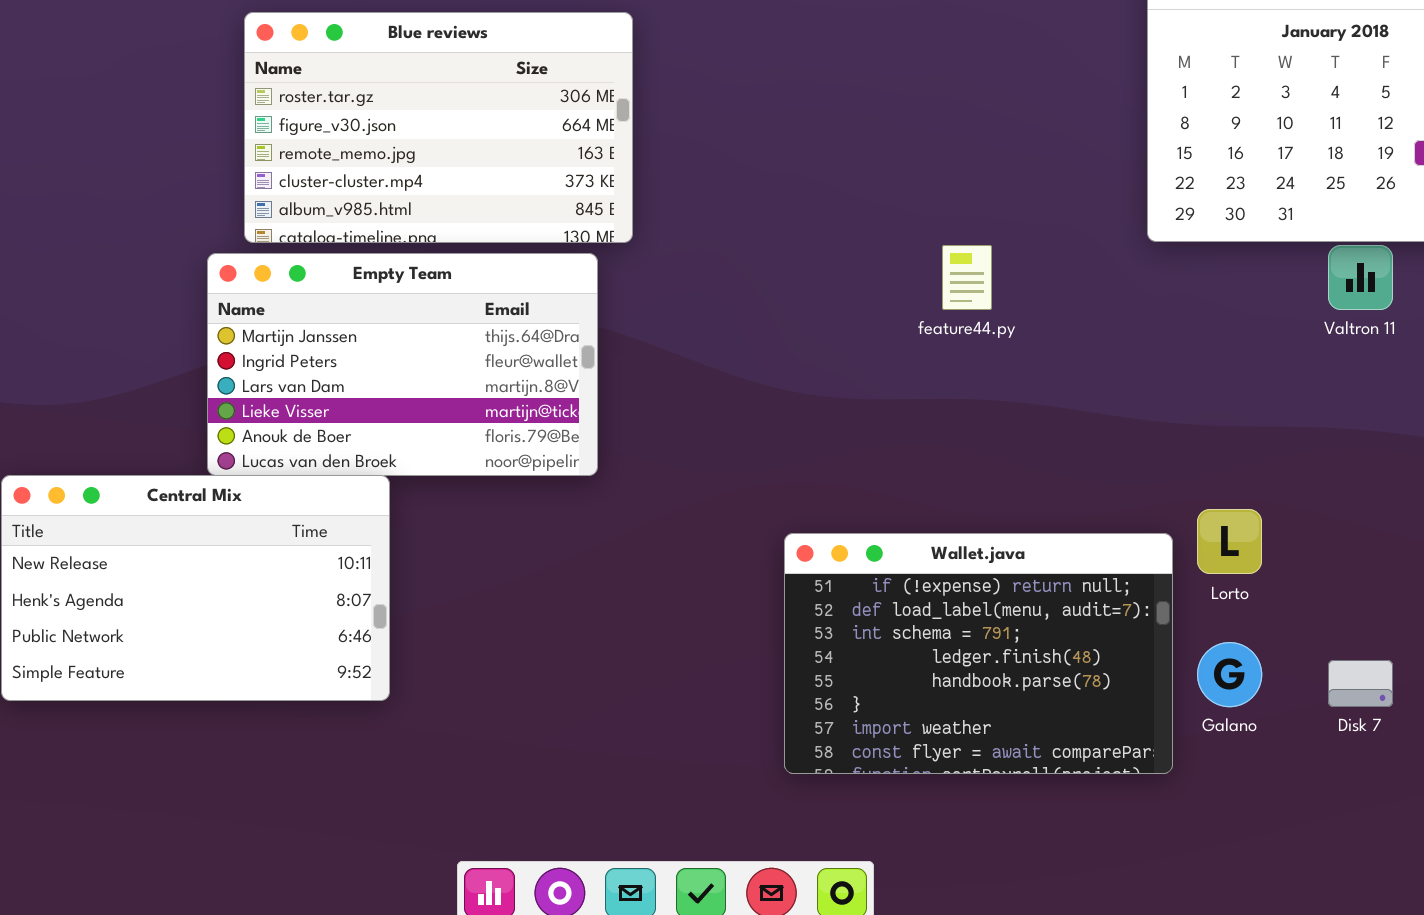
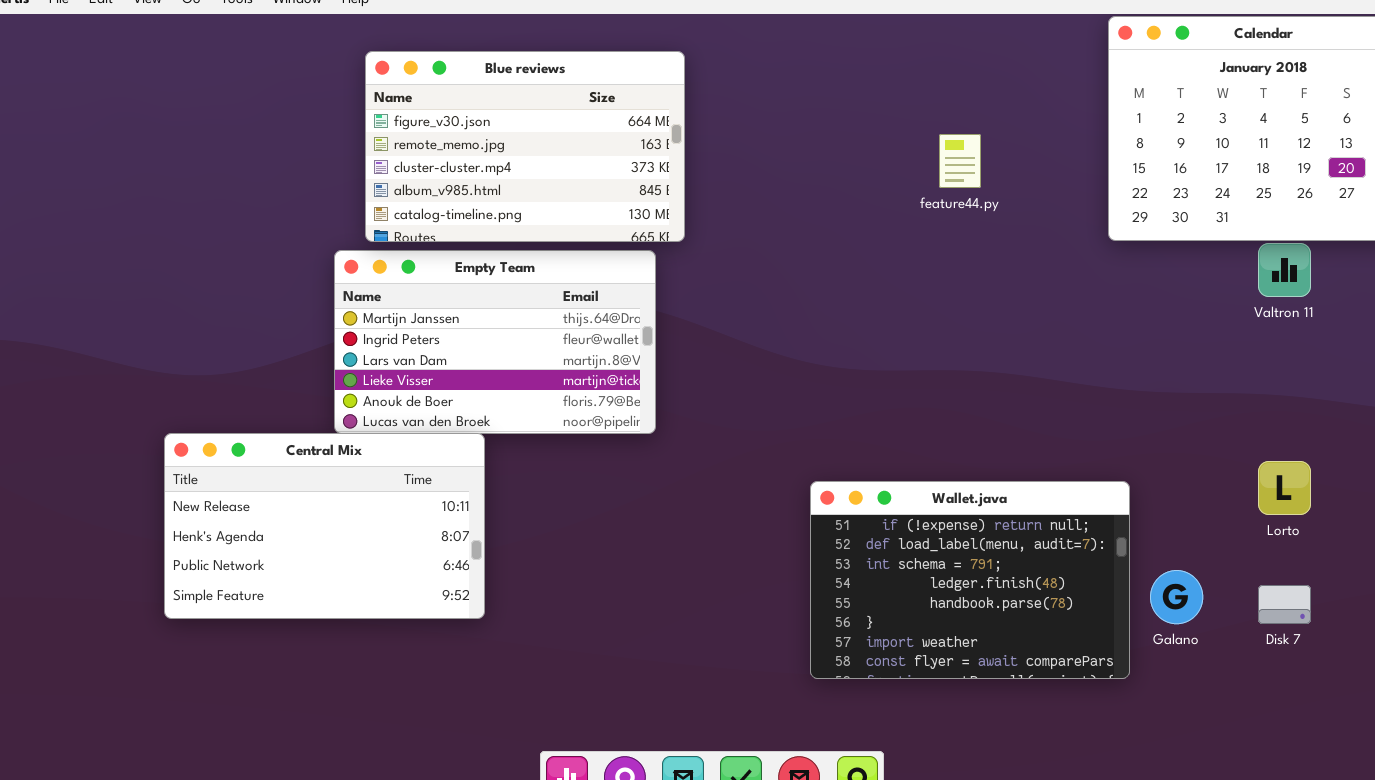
Blue reviews: [244,12,633,243] -> [365,51,685,242], scrolled down 1 row
feature44.py: [942,245,992,310] -> [939,134,981,188], moved
Lorto: [1197,509,1262,574] -> [1258,461,1311,515], moved

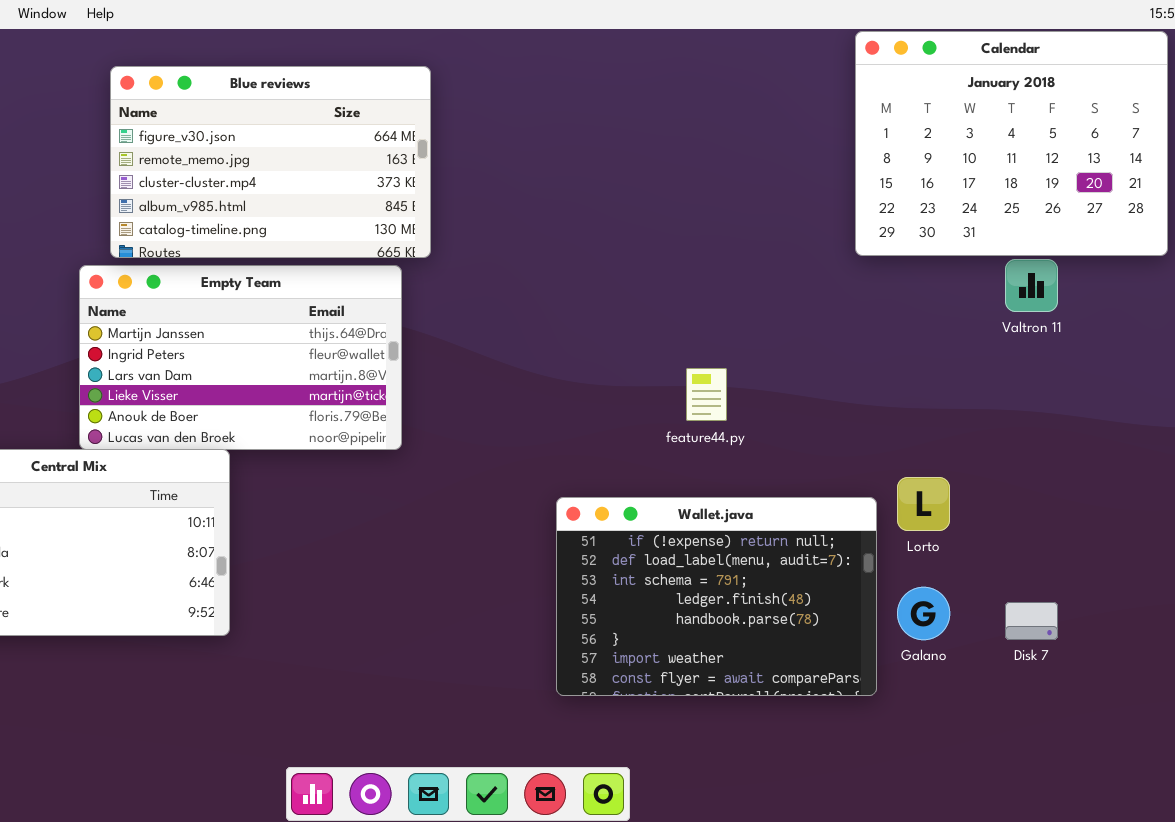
feature44.py: [939,134,981,188] -> [686,368,727,421], moved
Lorto: [1258,461,1311,515] -> [897,477,950,531], moved

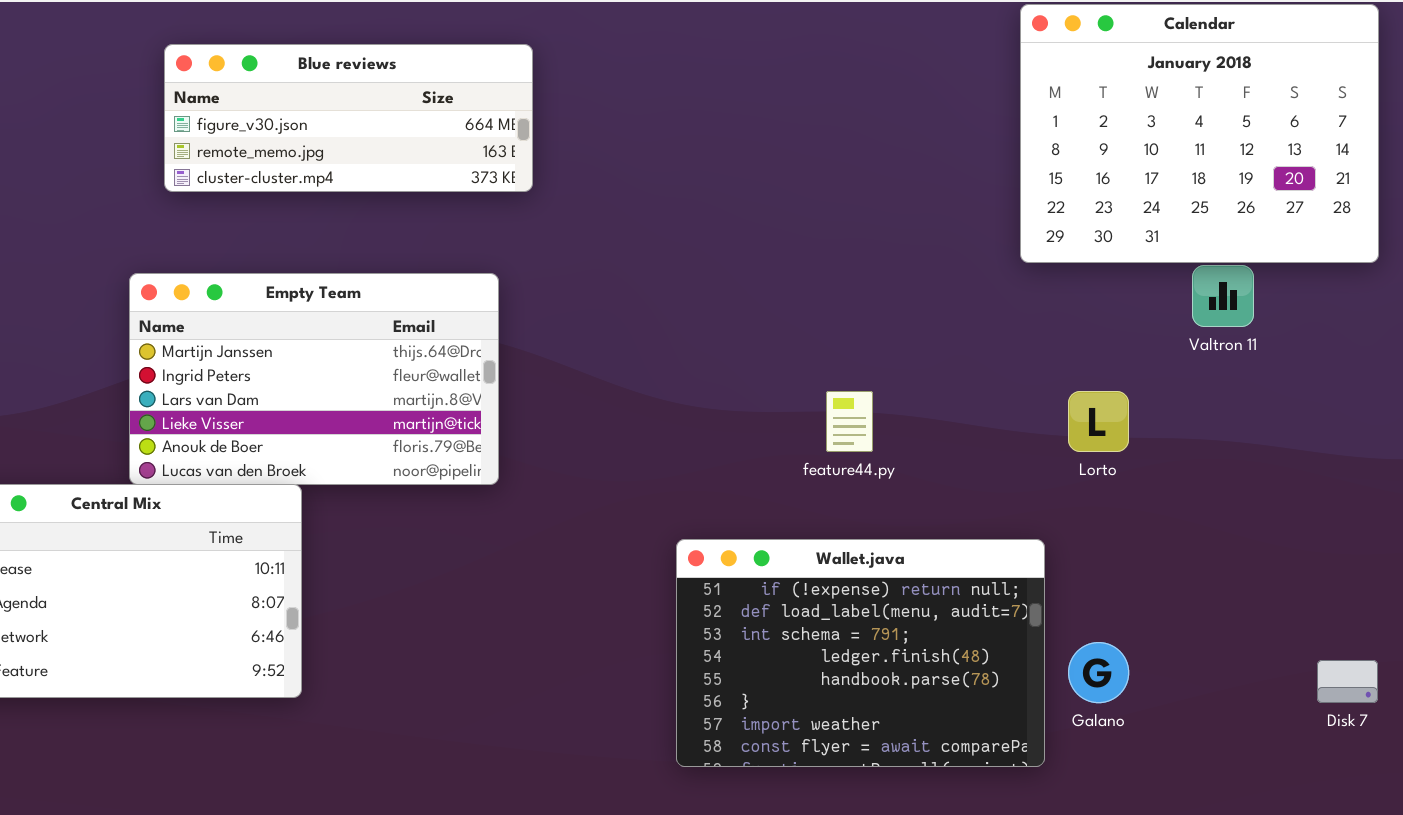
Blue reviews: [110,66,431,258] -> [164,44,533,192], resized
Lorto: [897,477,950,531] -> [1068,391,1129,452], moved
Disk 7: [1005,602,1058,640] -> [1317,660,1378,703], moved

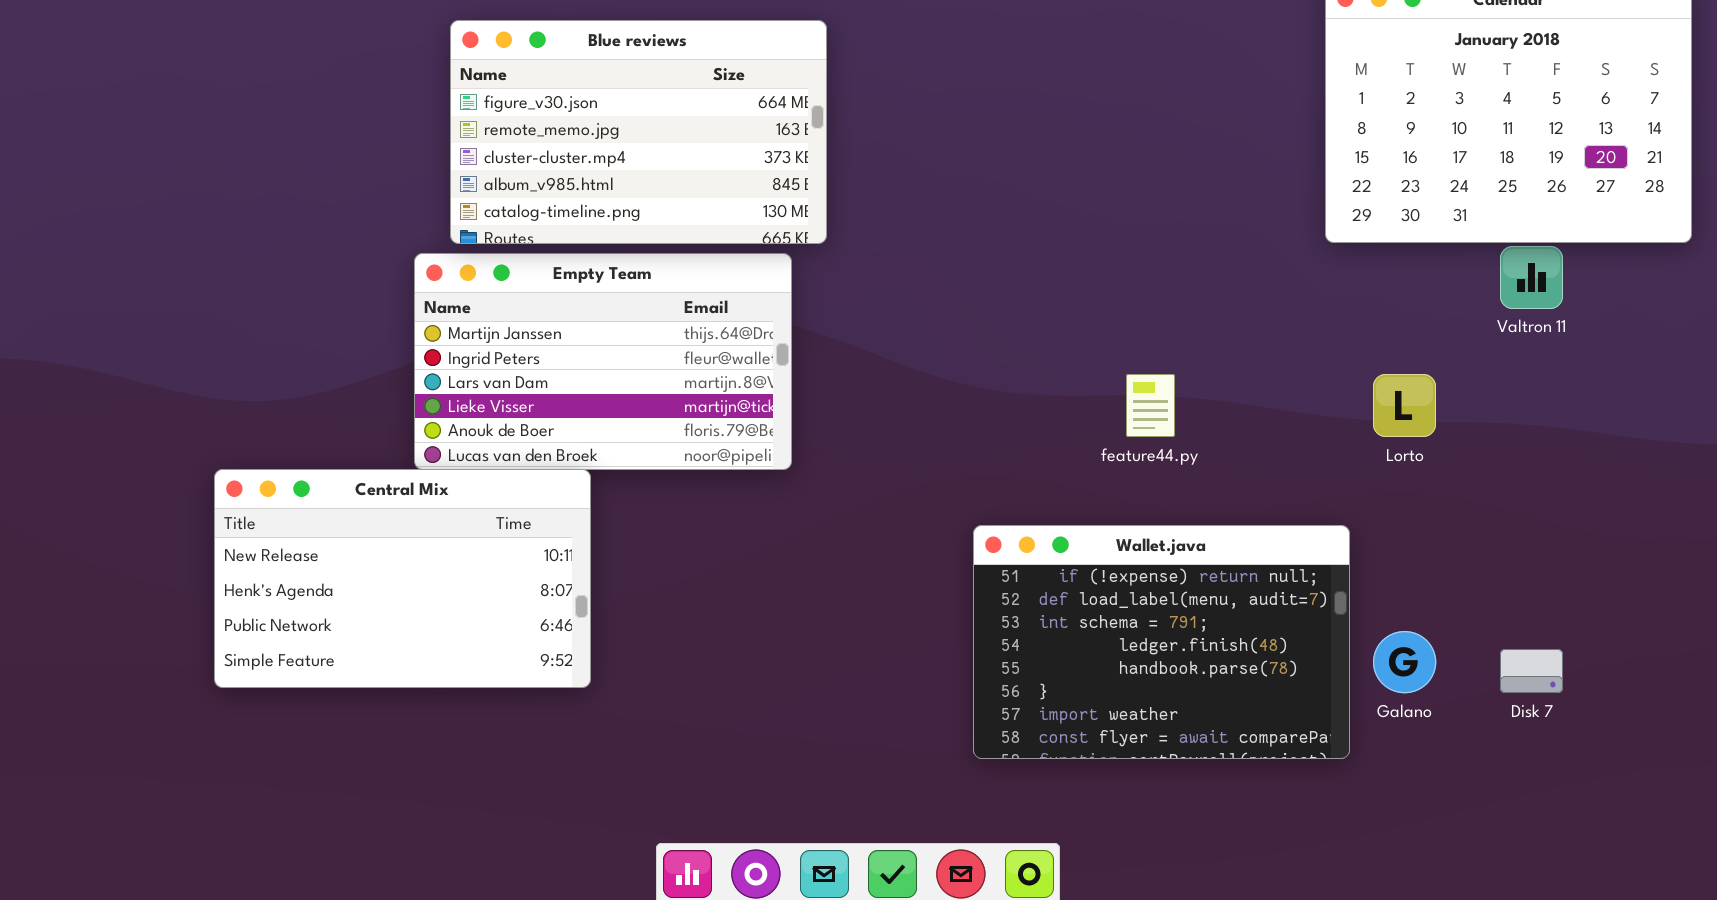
Blue reviews: [164,44,533,192] -> [450,20,827,244], resized
Disk 7: [1317,660,1378,703] -> [1500,649,1563,693], moved

